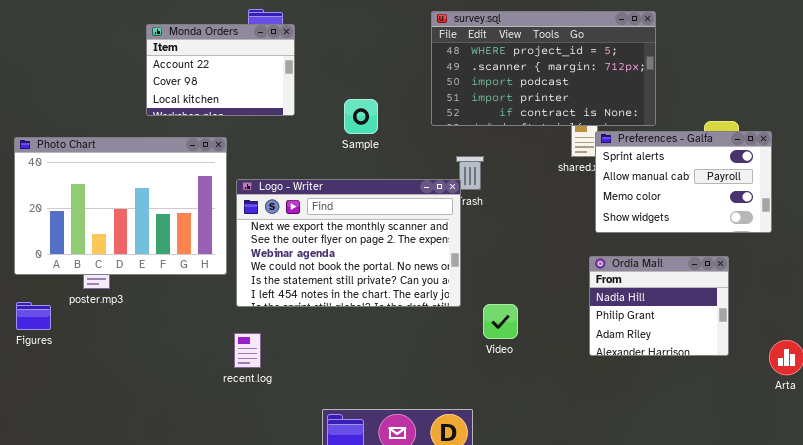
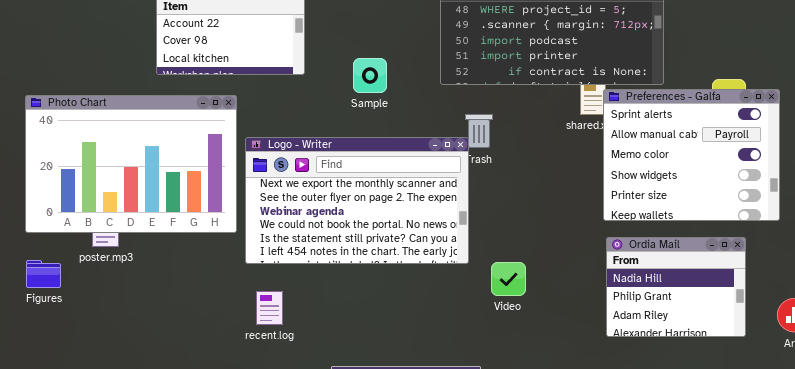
Preferences - Galfa: [595,131,772,233] -> [603,89,780,221], resized
Ordia Mail: [589,256,729,356] -> [606,237,746,337], moved
recent.log: [234,333,261,368] -> [256,291,283,325], moved

